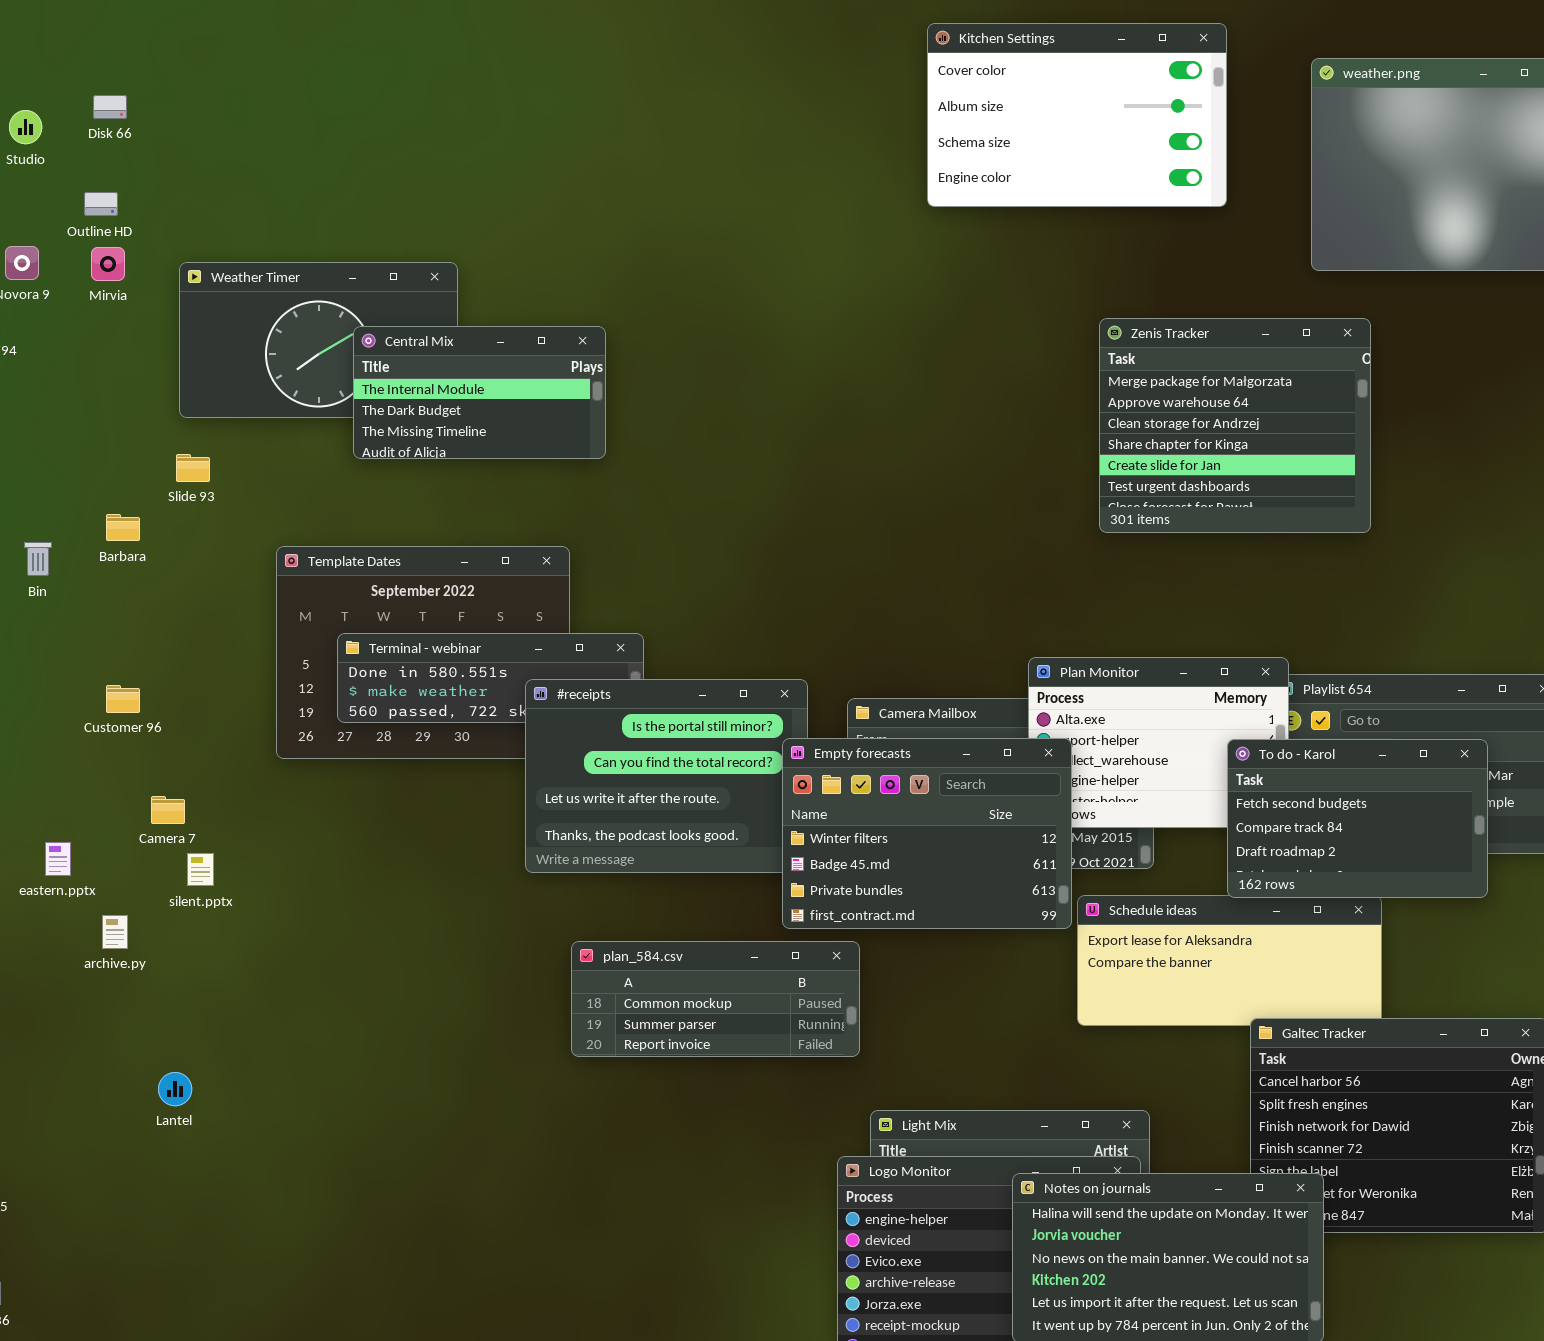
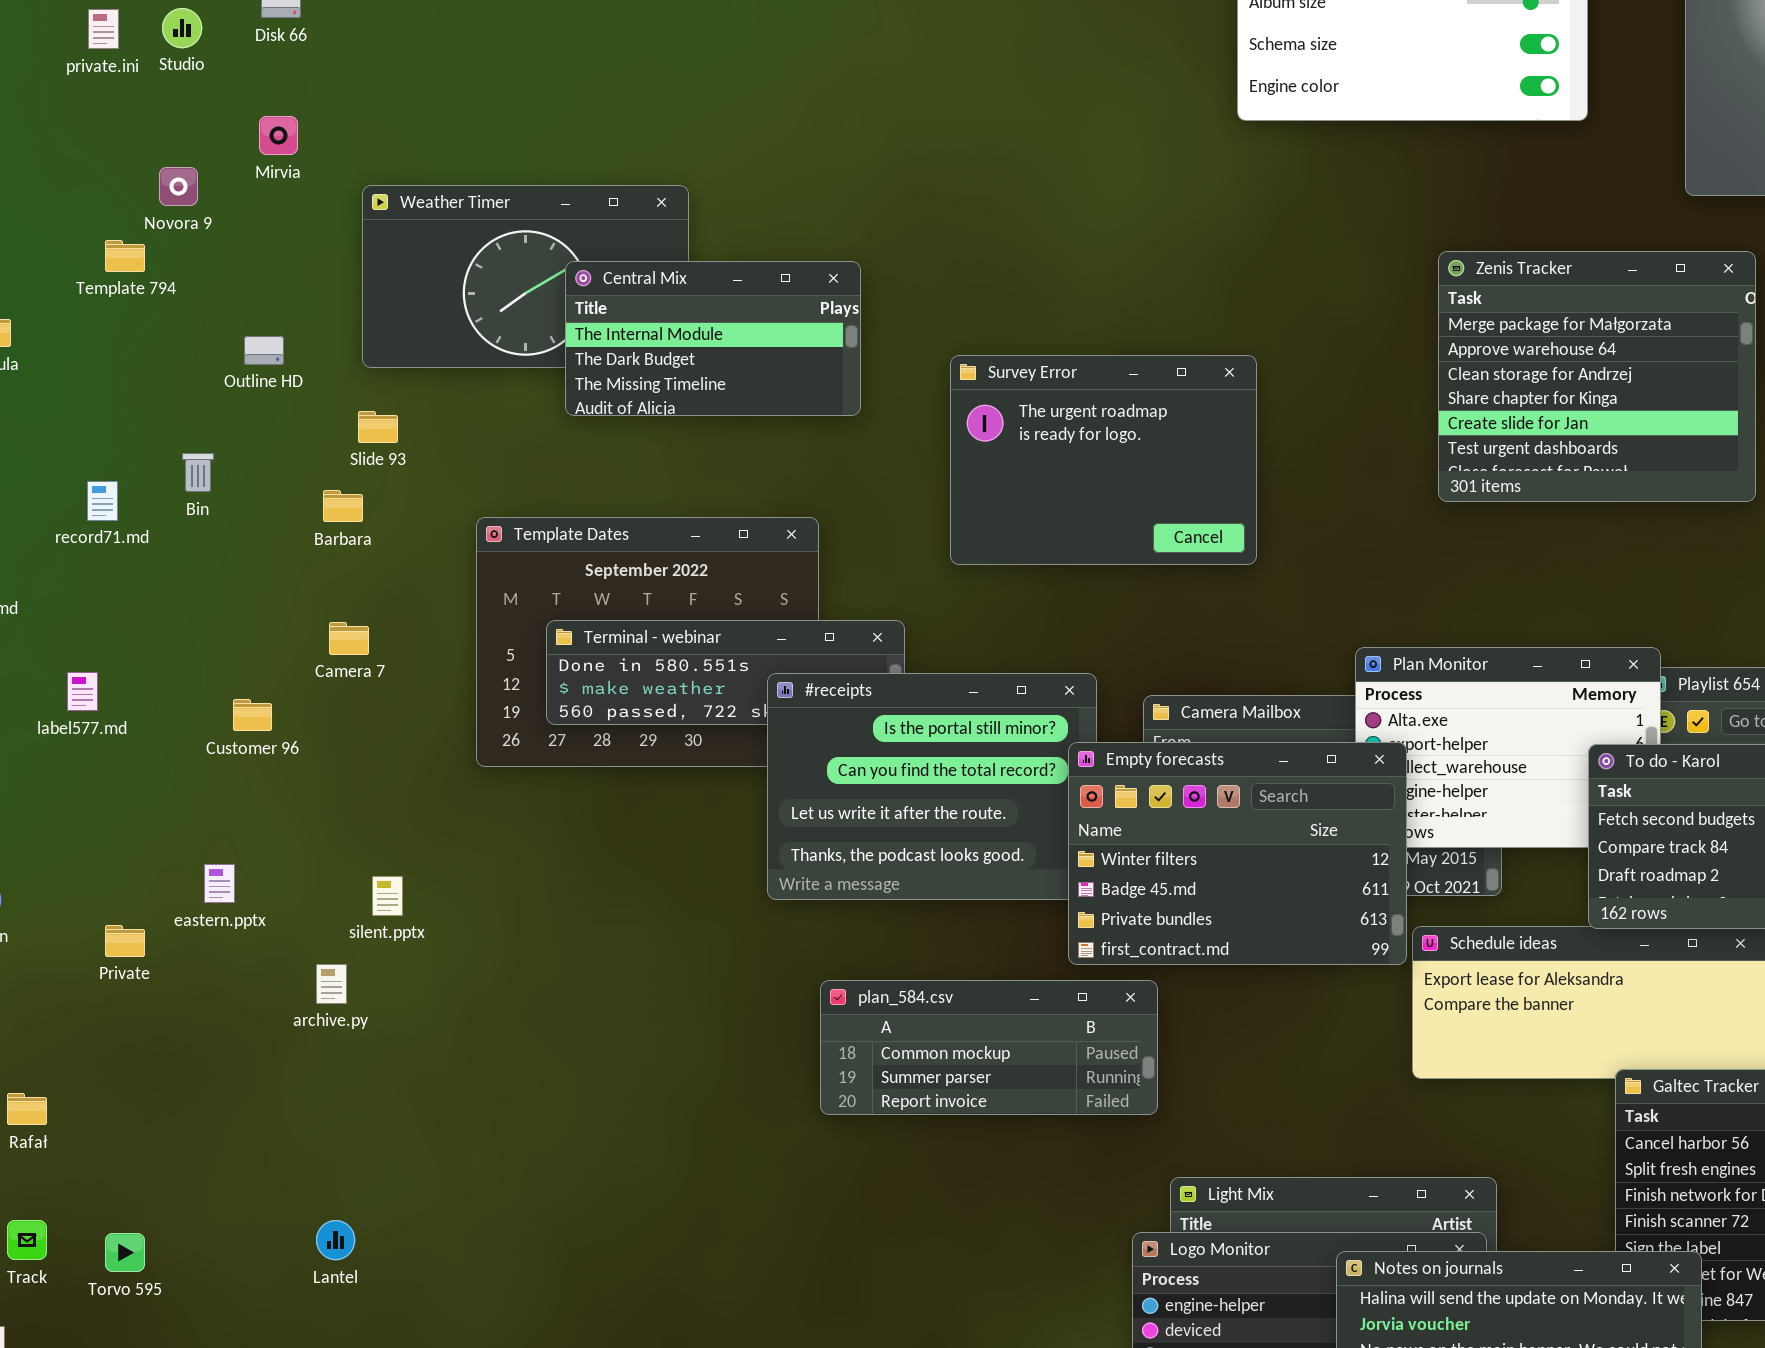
Outline HD: [84,192,118,216] -> [244,336,284,365], moved
Mirvia: [91,247,125,281] -> [259,116,298,155], moved
Survey Error: none -> [950,355,1257,565], opened
Barbara: [106,514,140,541] -> [323,490,363,522], moved
Bin: [24,542,52,576] -> [182,453,214,492], moved
Customer 96: [106,685,140,713] -> [233,699,272,731], moved
Camera 7: [151,796,185,824] -> [329,622,369,655], moved
archive.py: [102,915,128,949] -> [316,964,347,1004], moved
Lantel: [158,1072,192,1106] -> [316,1220,355,1260], moved

